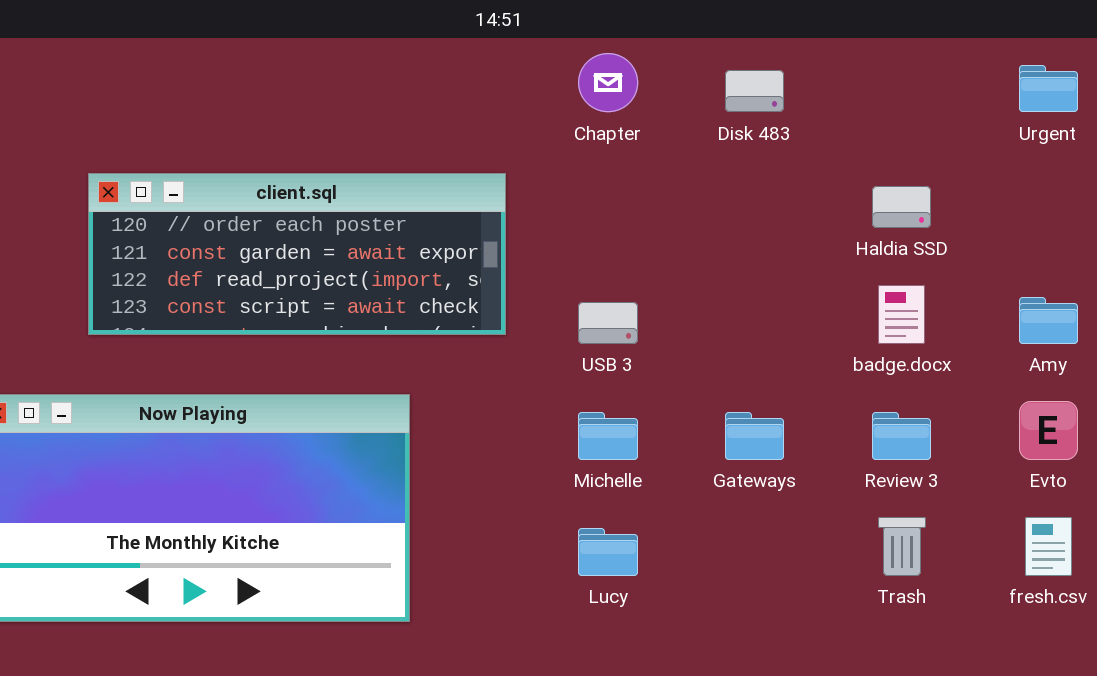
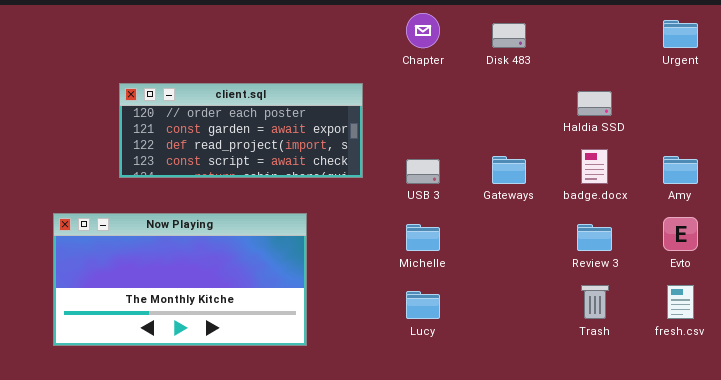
Gateways: [725,412,784,460] -> [492,156,526,184], moved

